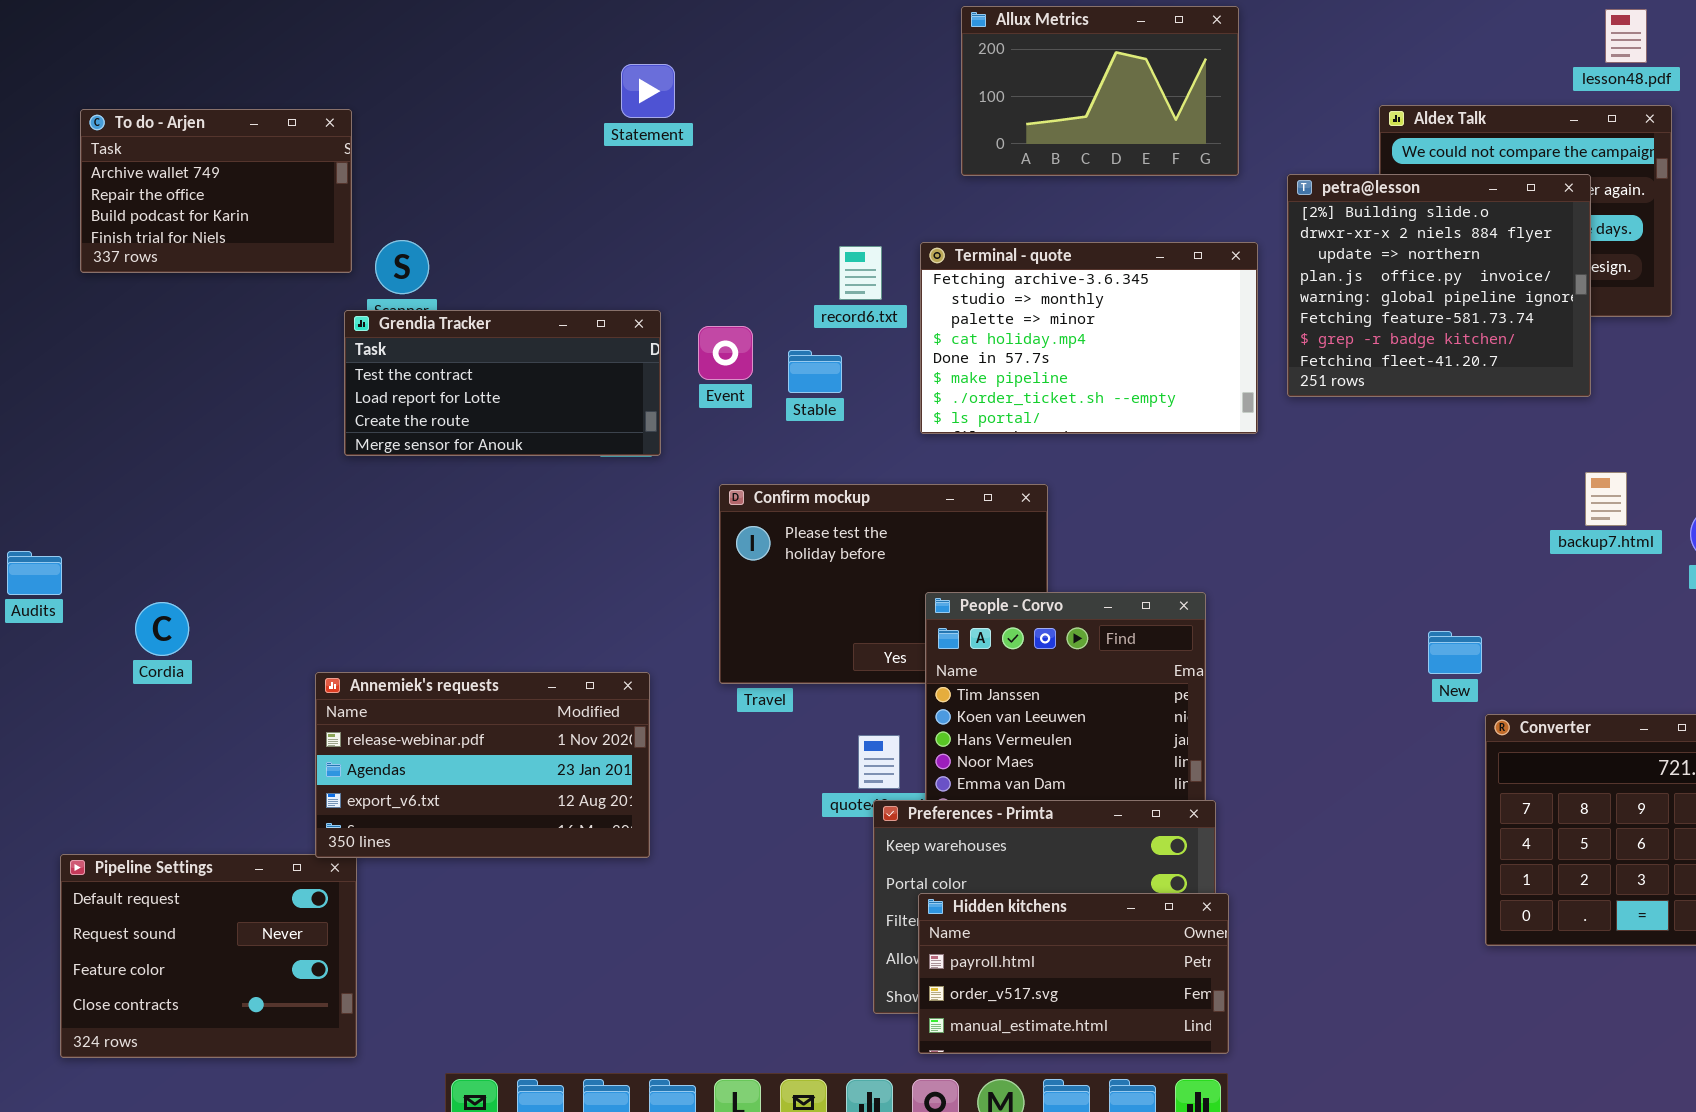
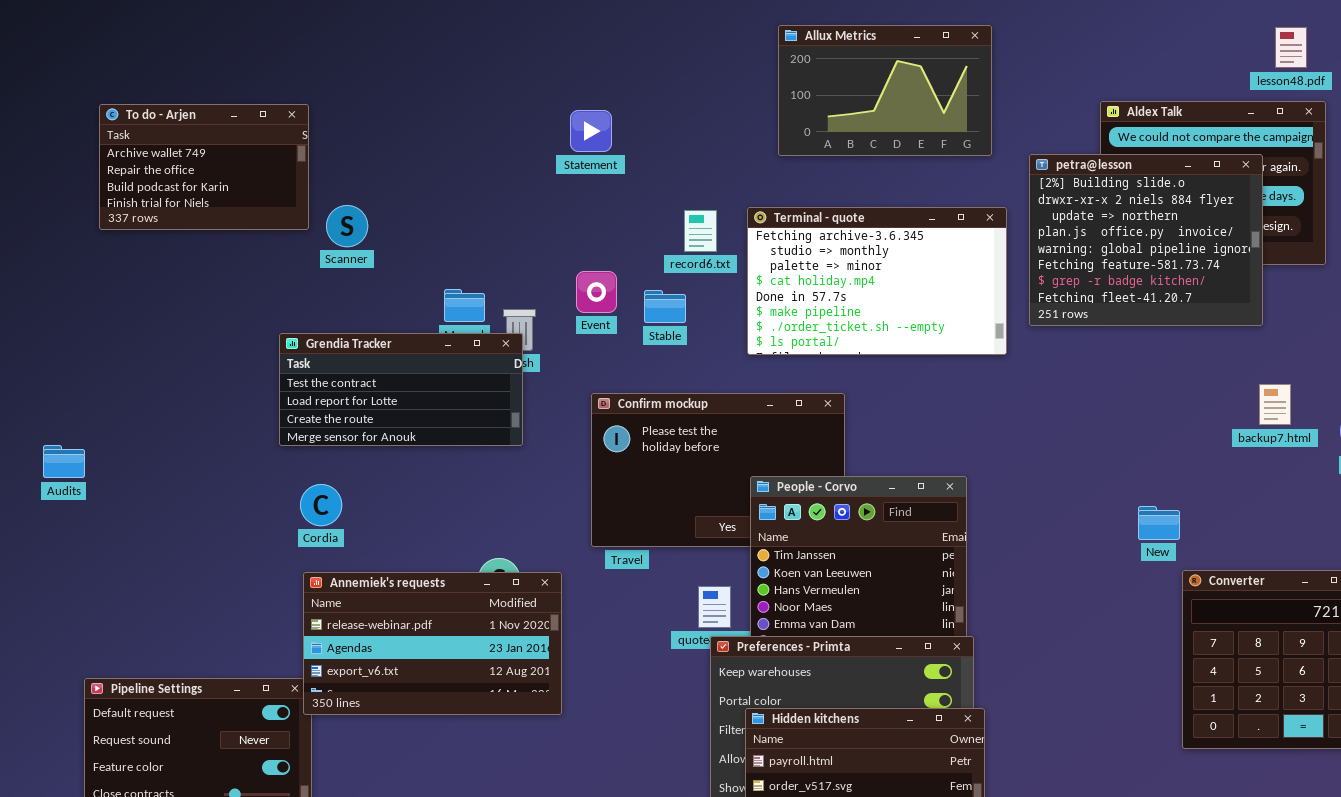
Statement: [621,64,675,118] -> [570,110,612,152], moved
Grendia Tracker: [344,310,661,456] -> [279,333,523,446], moved
Cordia: [135,602,189,656] -> [300,484,342,526], moved
Annemiek's requests: [315,672,650,858] -> [303,572,562,715], moved

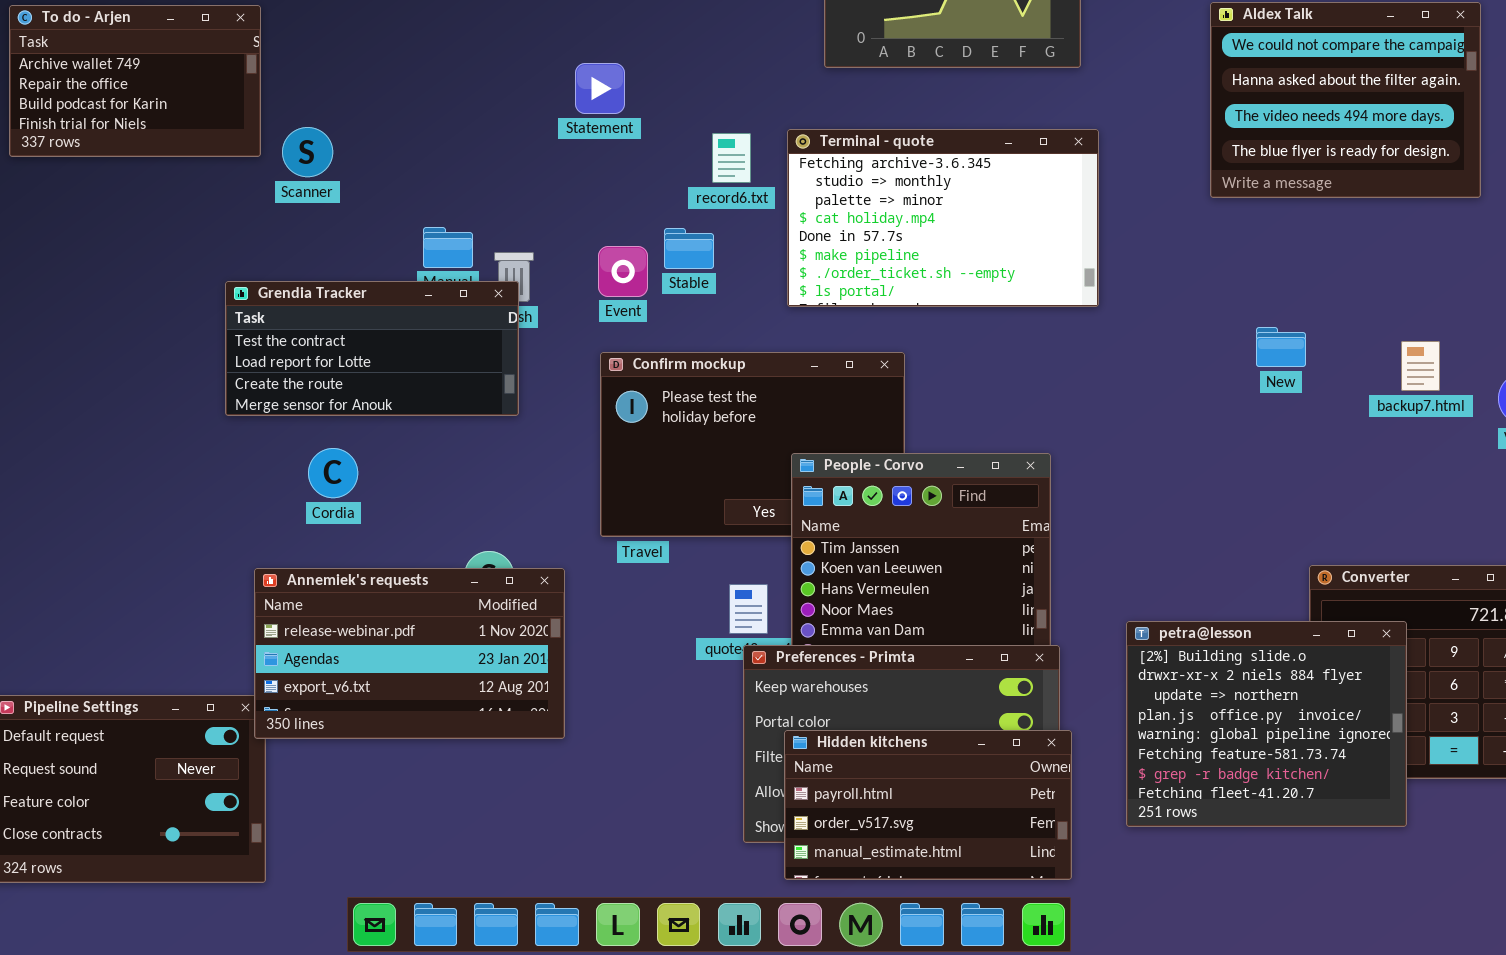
Statement: [570,110,612,152] -> [575,63,625,114], moved
petra@lesson: [1029,154,1263,326] -> [1126,621,1407,827], moved
Event: [576,271,617,313] -> [598,246,648,297], moved
Cordia: [300,484,342,526] -> [308,448,358,498], moved
New: [1138,506,1180,540] -> [1256,327,1306,367], moved

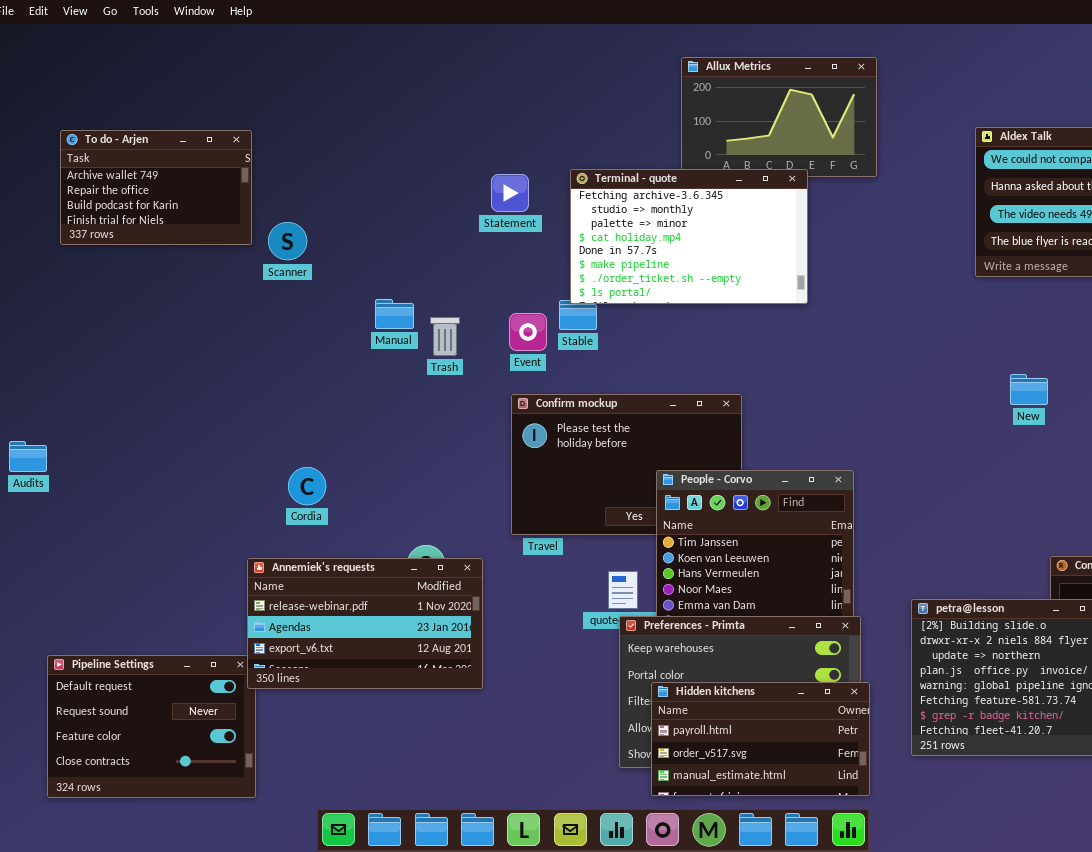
Terminal - quote: [787,129,1099,307] -> [570,169,808,304], moved
Grendia Tracker: [225,281,519,416] -> none, closed

